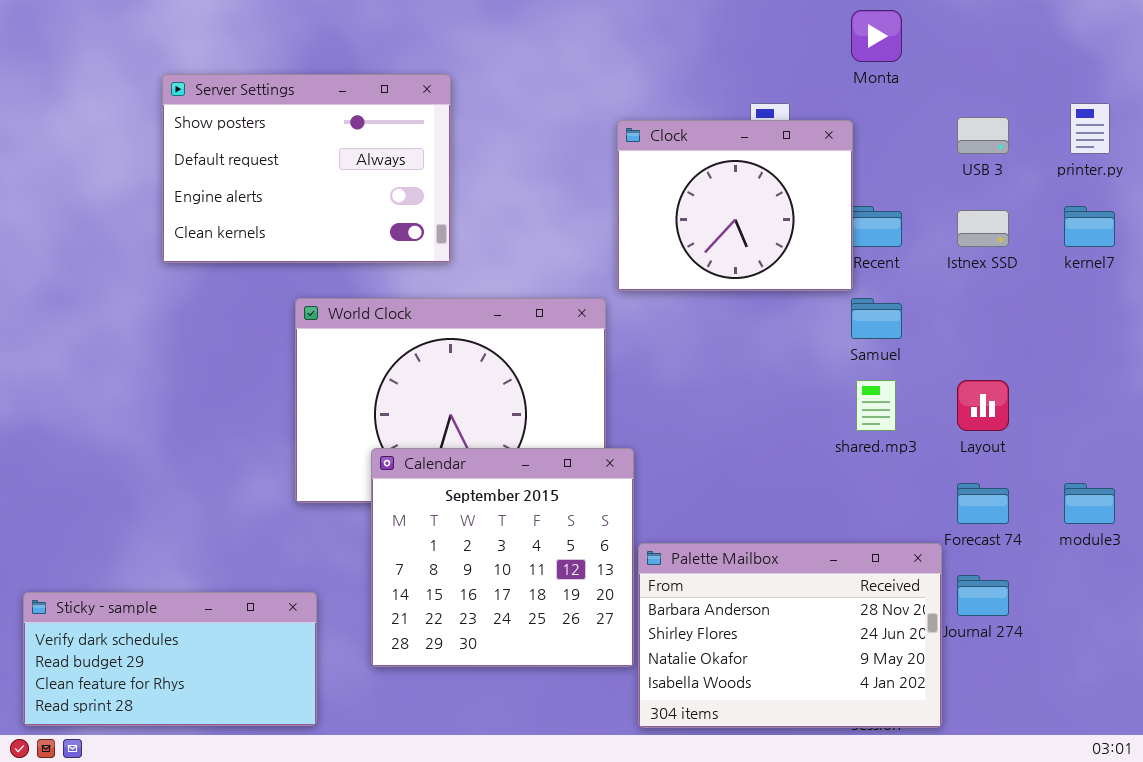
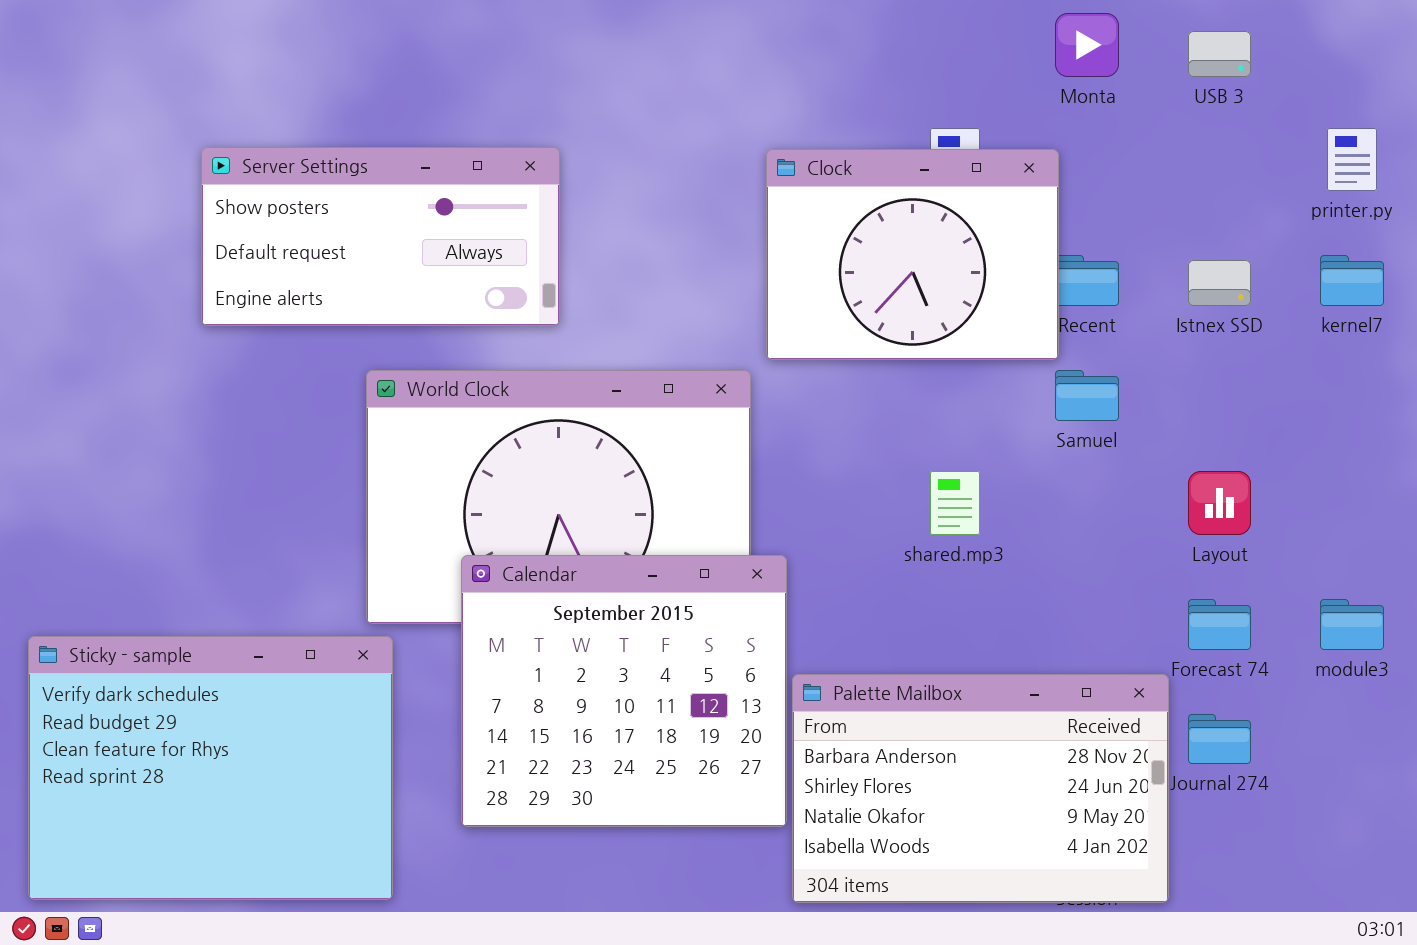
Server Settings: [162,74,451,263] -> [201,147,560,326], resized
USB 3: [957,117,1009,154] -> [1188,31,1251,77], moved
shared.mp3: [856,380,896,431] -> [930,471,980,535], moved
Sticky - sample: [23,592,317,726] -> [28,636,393,900], resized

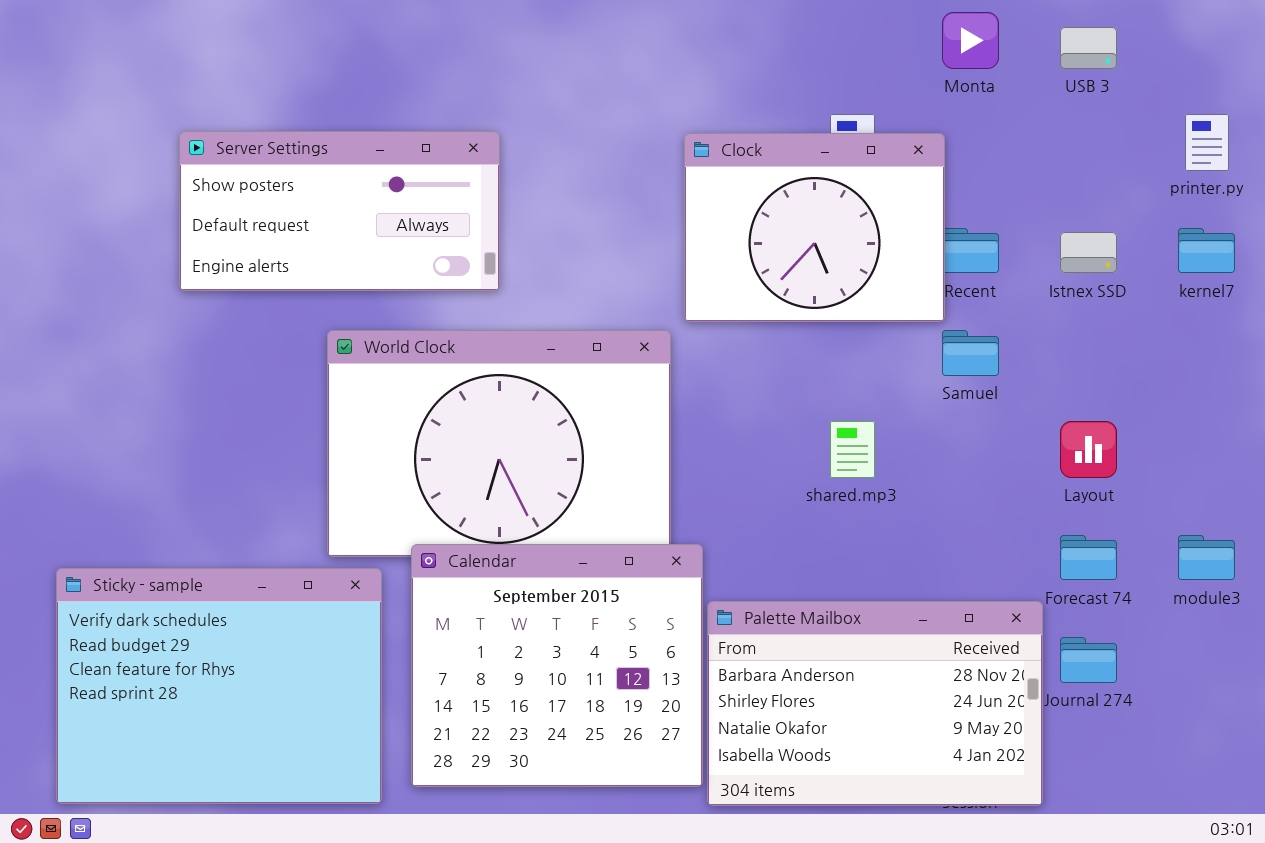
Calendar: [461,555,787,827] -> [411,544,703,787], moved
Sticky - sample: [28,636,393,900] -> [56,568,382,804], moved

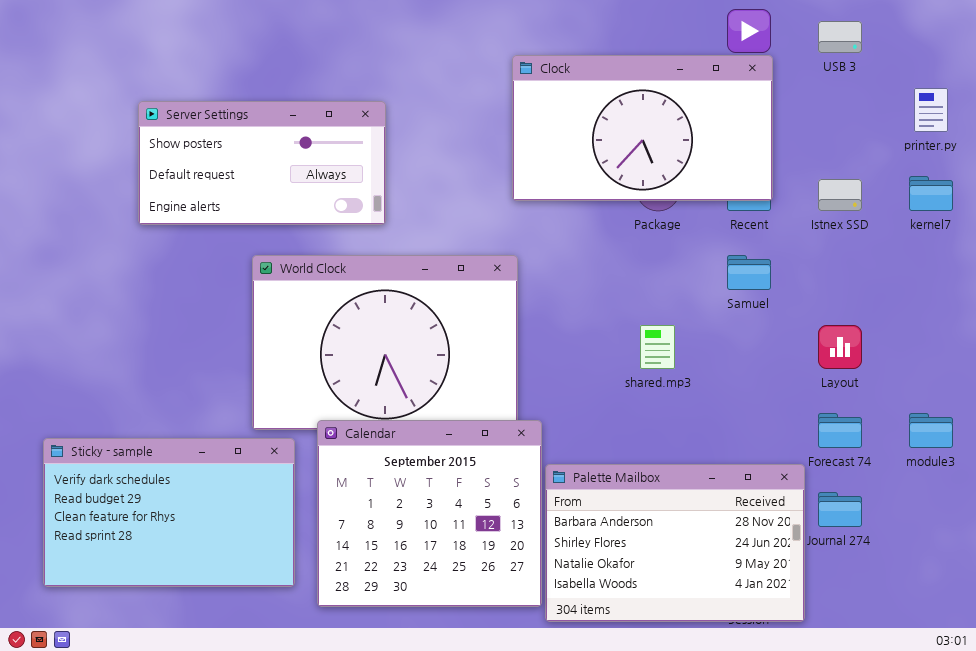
Clock: [684,133,945,322] -> [512,55,773,201], moved, resized
Sticky - sample: [56,568,382,804] -> [43,438,295,587], resized

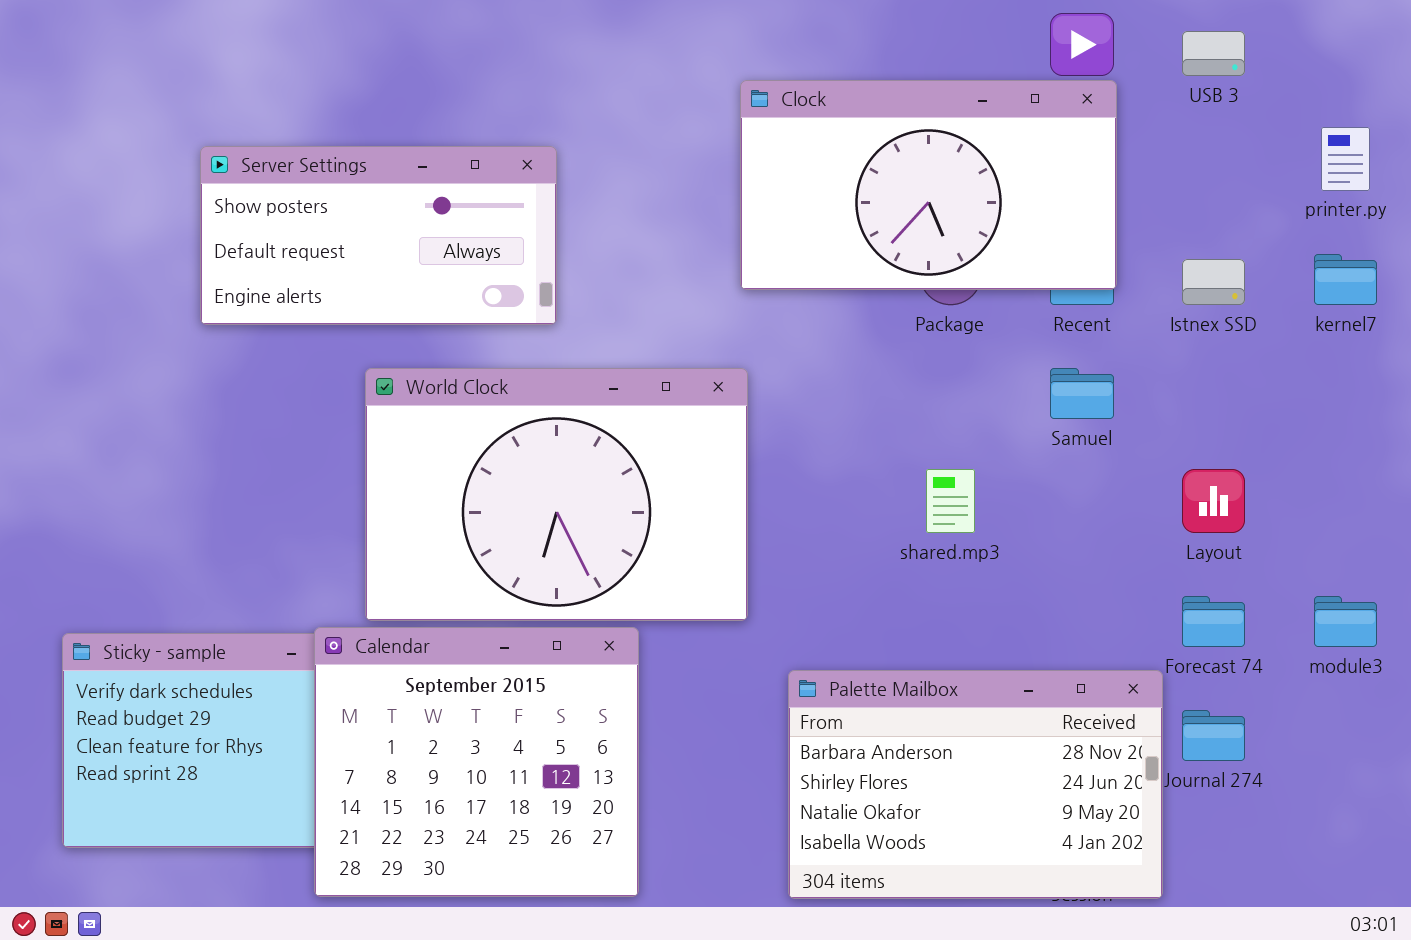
Calendar: [317,420,542,607] -> [314,627,639,897], moved

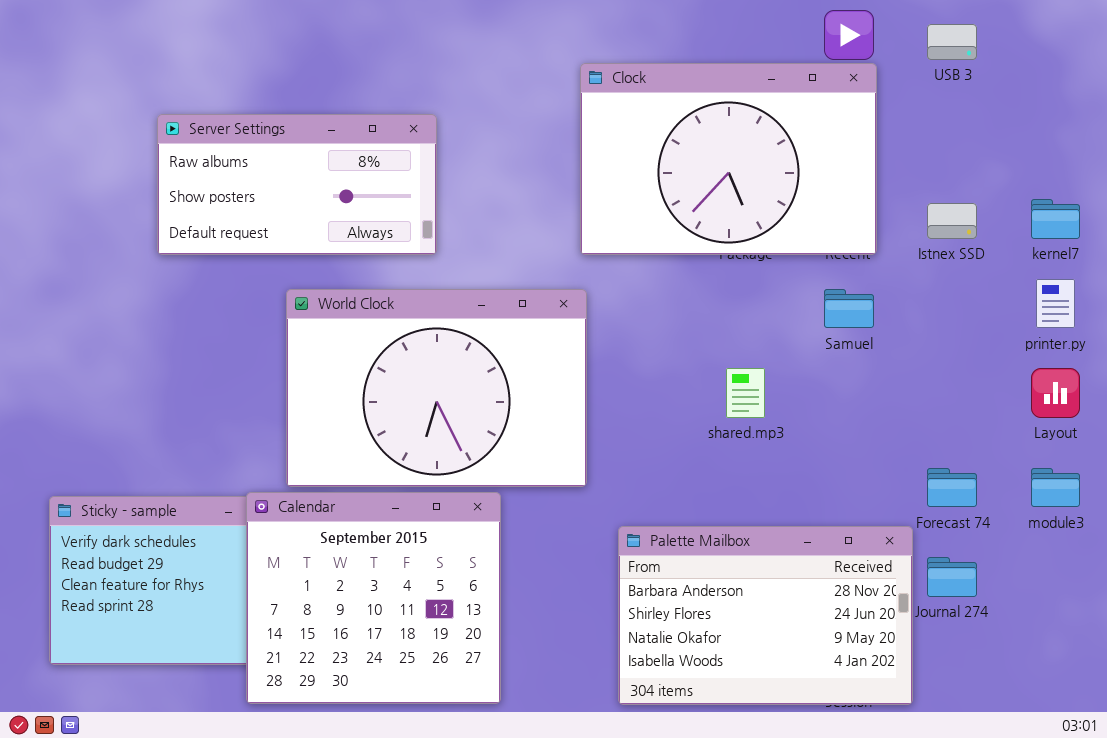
Clock: [740,80,1117,290] -> [580,63,877,255], resized
printer.py: [1321,127,1370,191] -> [1036,279,1075,328], moved
Server Settings: [200,146,557,325] -> [157,114,437,255], scrolled up 1 row
Layout: [1182,469,1245,533] -> [1031,368,1080,418], moved

